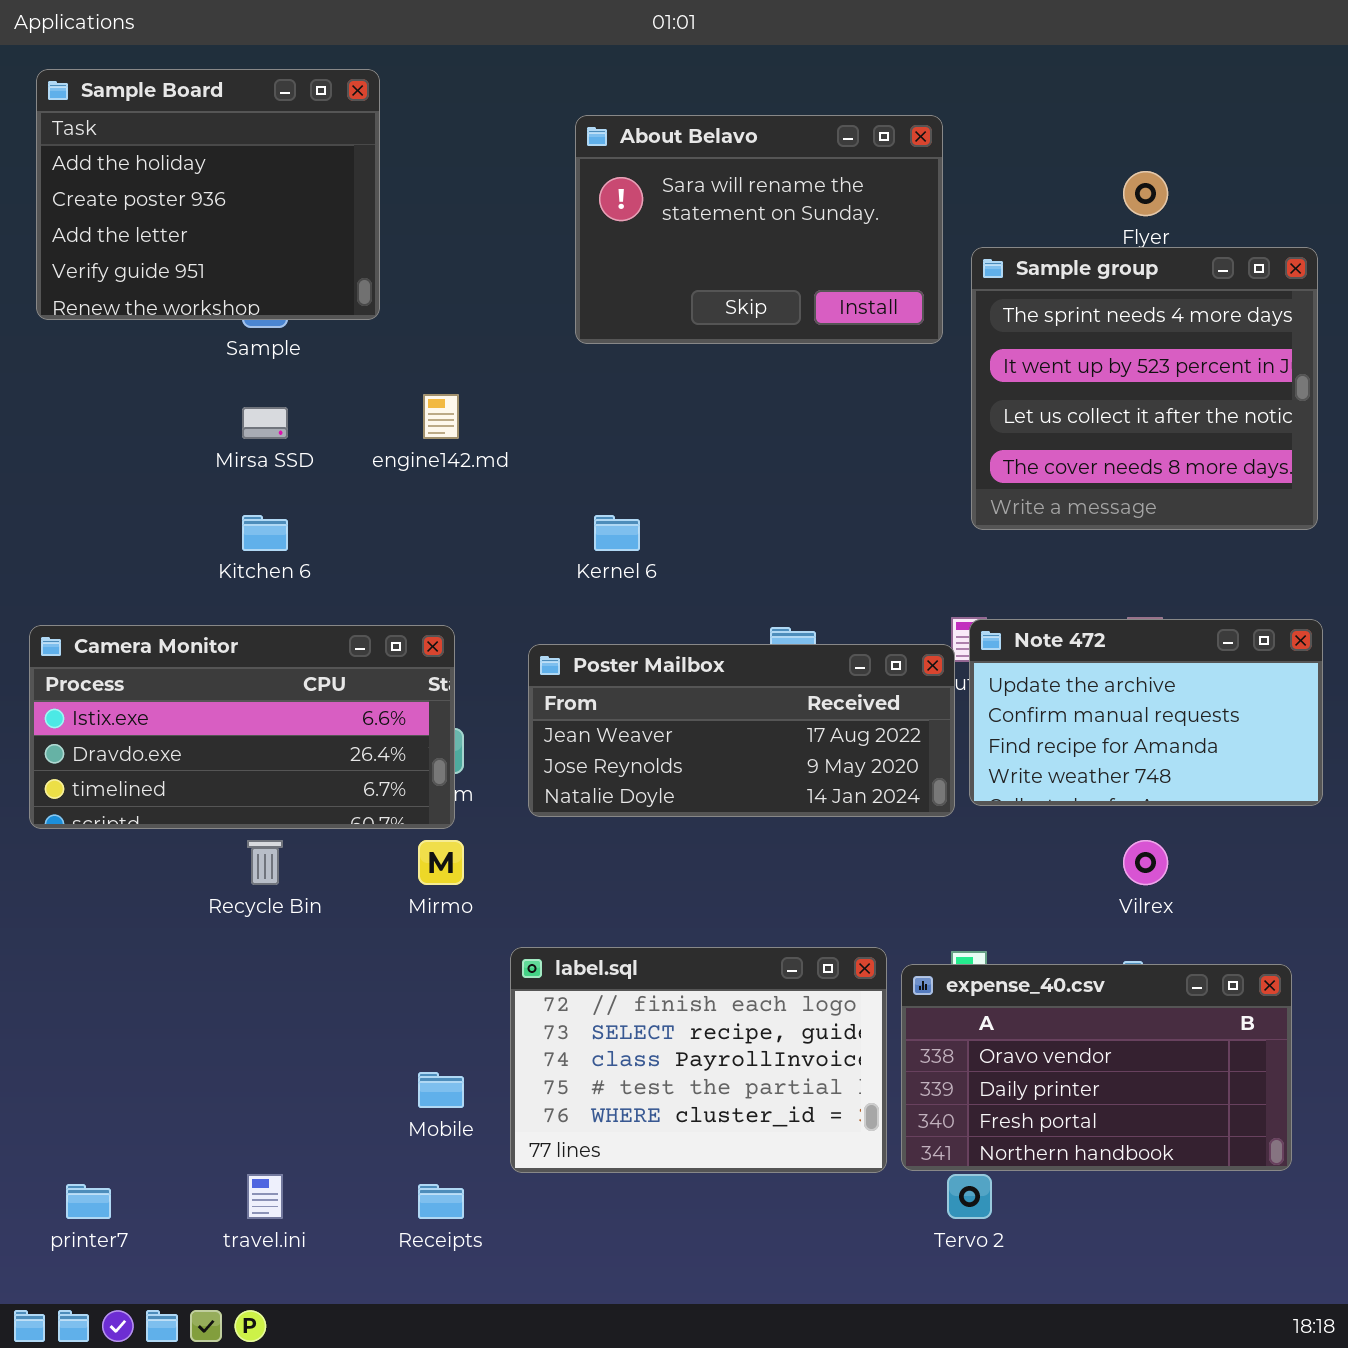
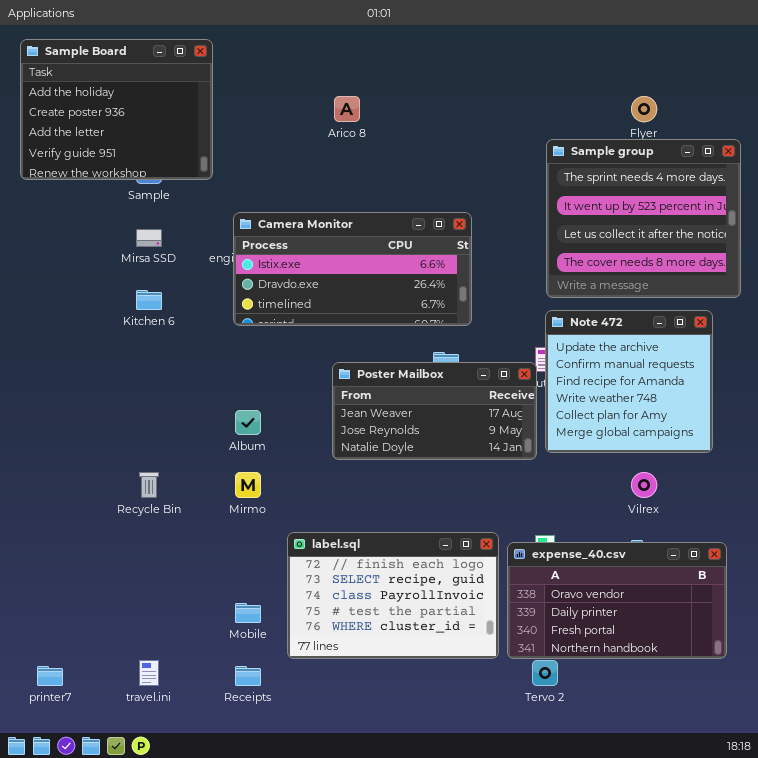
About Belavo: [575,115,943,344] -> none, closed
Note 472: [969,619,1323,806] -> [545,310,713,453], resized
Camera Monitor: [29,625,455,829] -> [233,212,472,326], moved
Poster Mailbox: [528,644,955,817] -> [332,362,537,460], resized

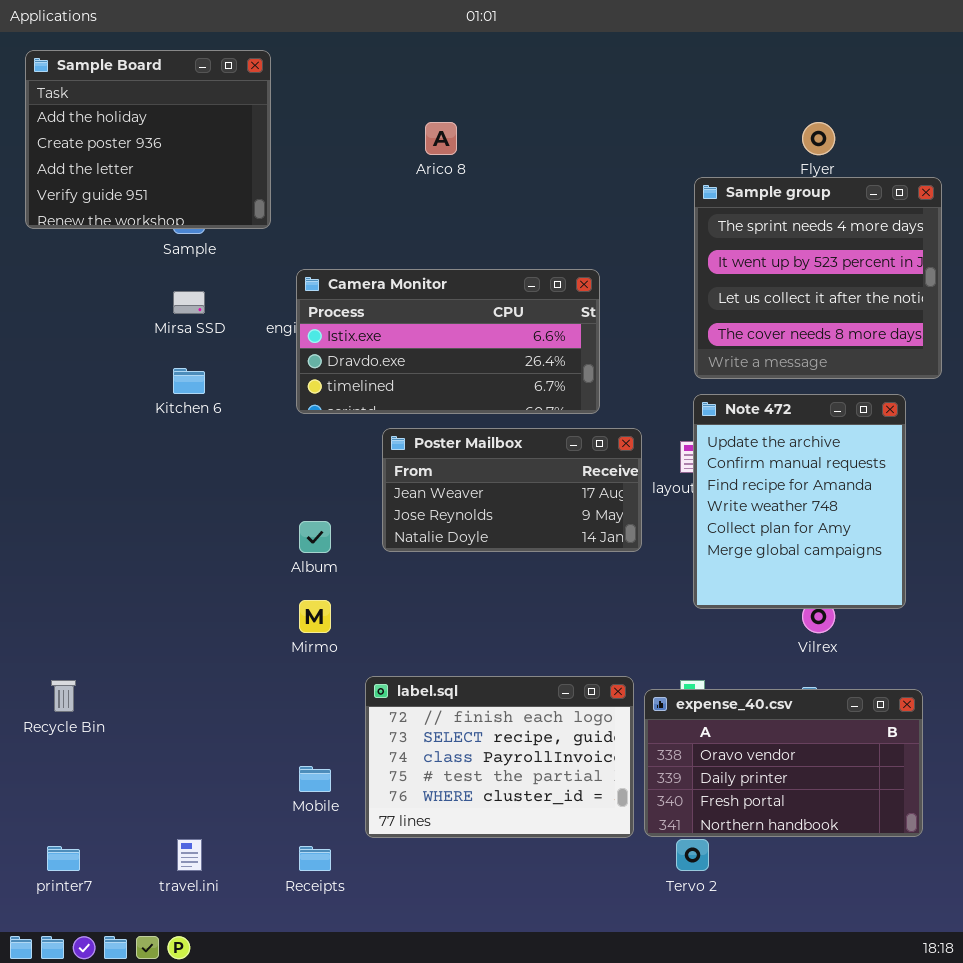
Note 472: [545,310,713,453] -> [693,394,906,609], resized
Poster Mailbox: [332,362,537,460] -> [382,428,642,552], moved
Recycle Bin: [139,472,159,498] -> [51,680,76,712], moved

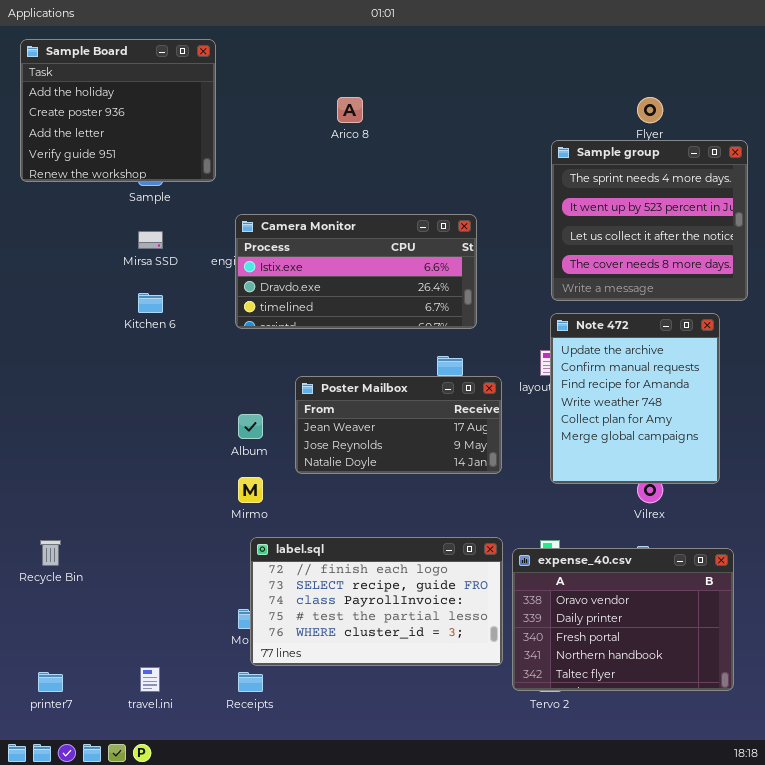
Poster Mailbox: [382,428,642,552] -> [295,376,502,474], moved
label.sql: [365,676,634,838] -> [250,537,503,666], resized
expense_40.csv: [644,689,923,837] -> [512,548,734,691], resized

